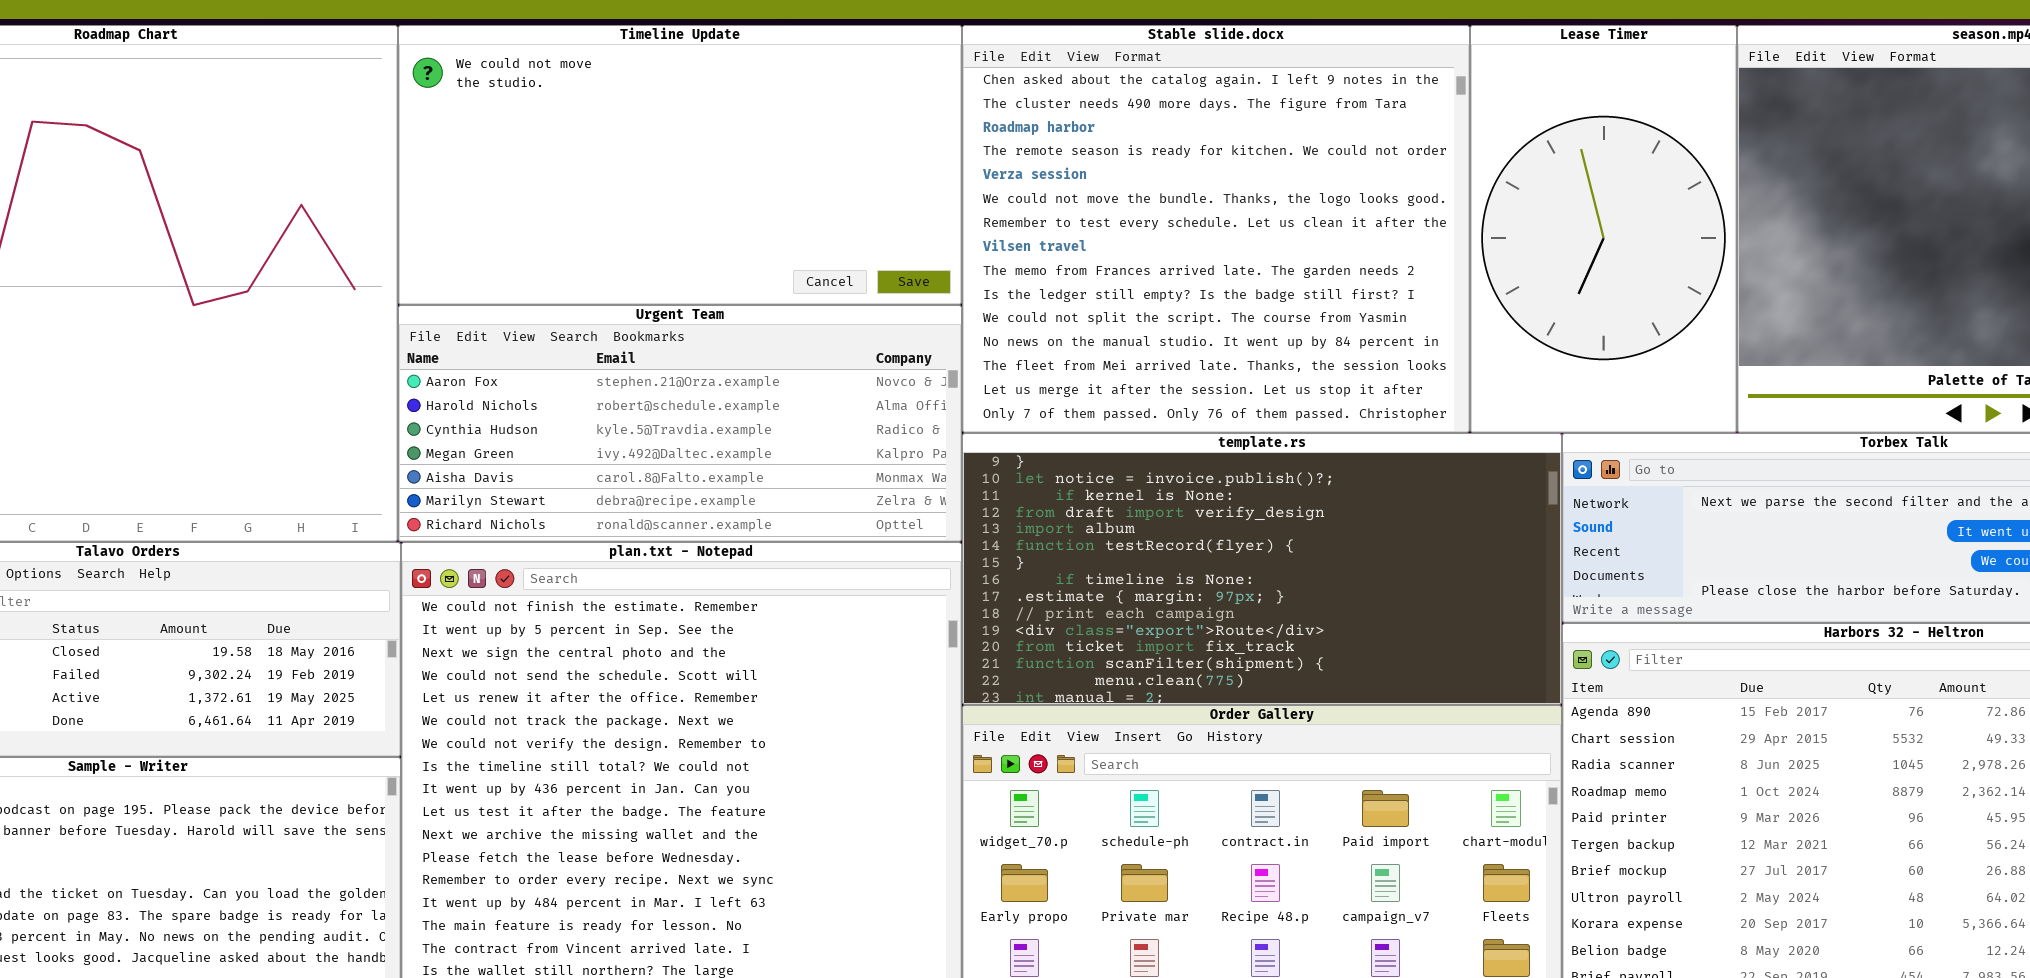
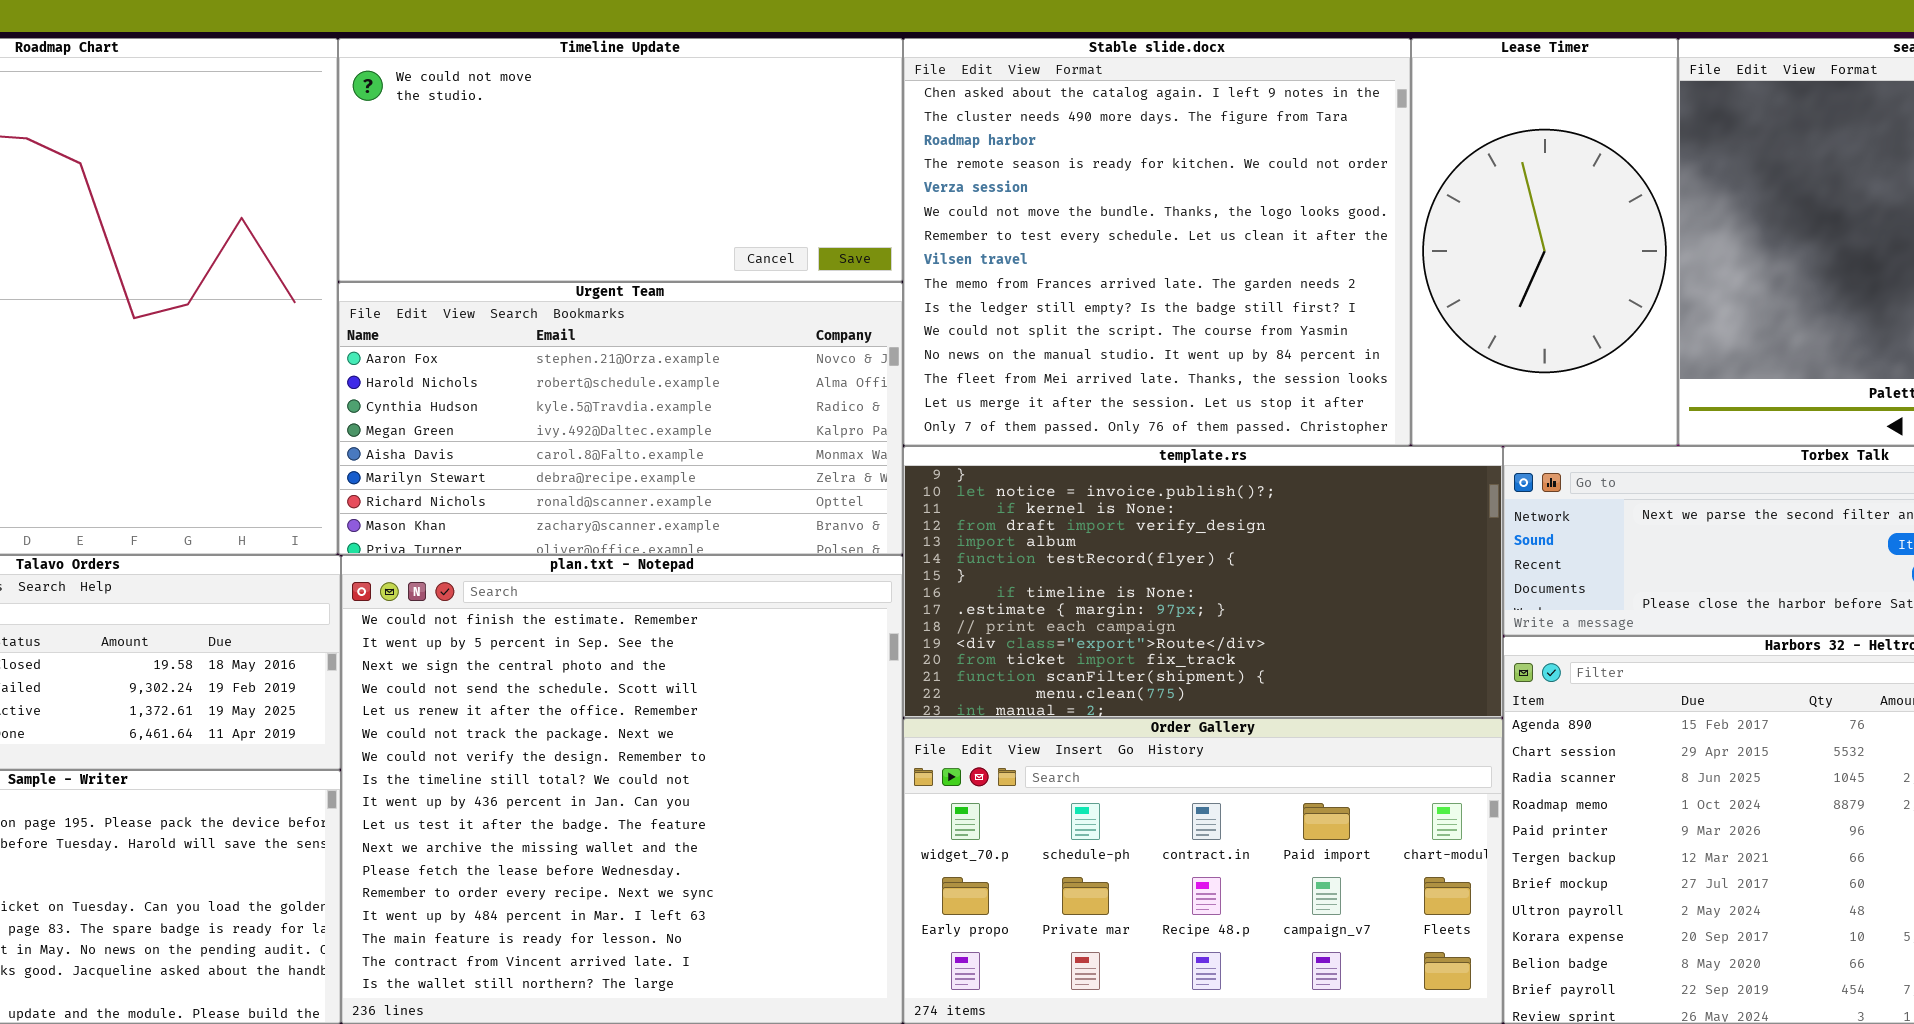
Timeline Update: [398,25,962,305] -> [338,38,903,282], resized
Urgent Team: [398,305,962,542] -> [338,282,903,555], resized

